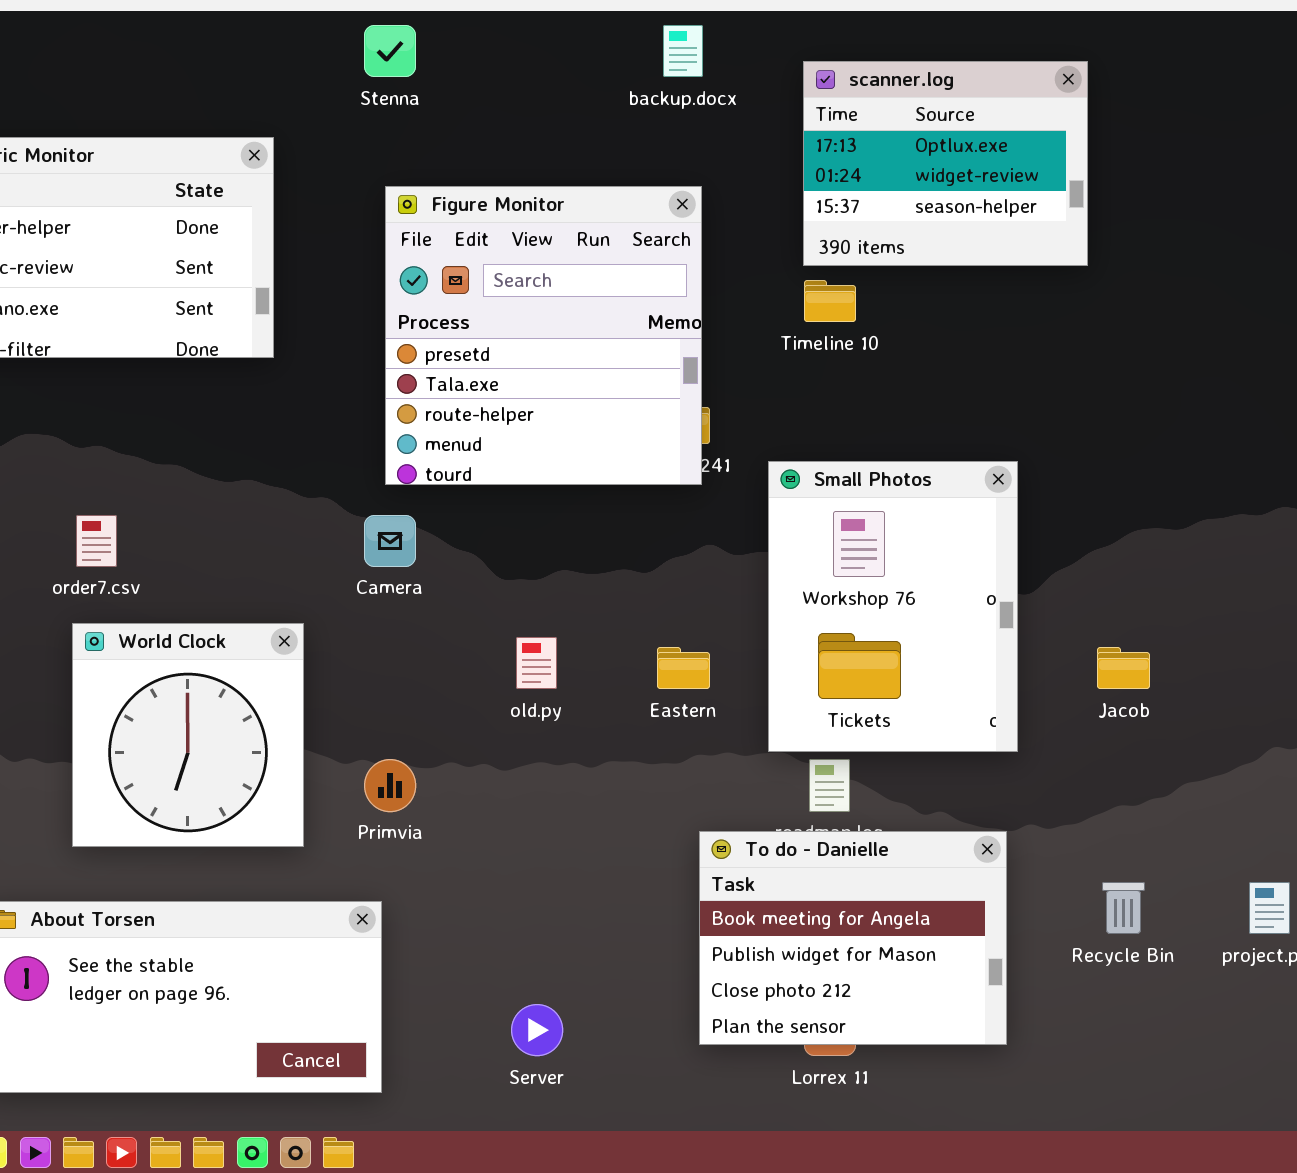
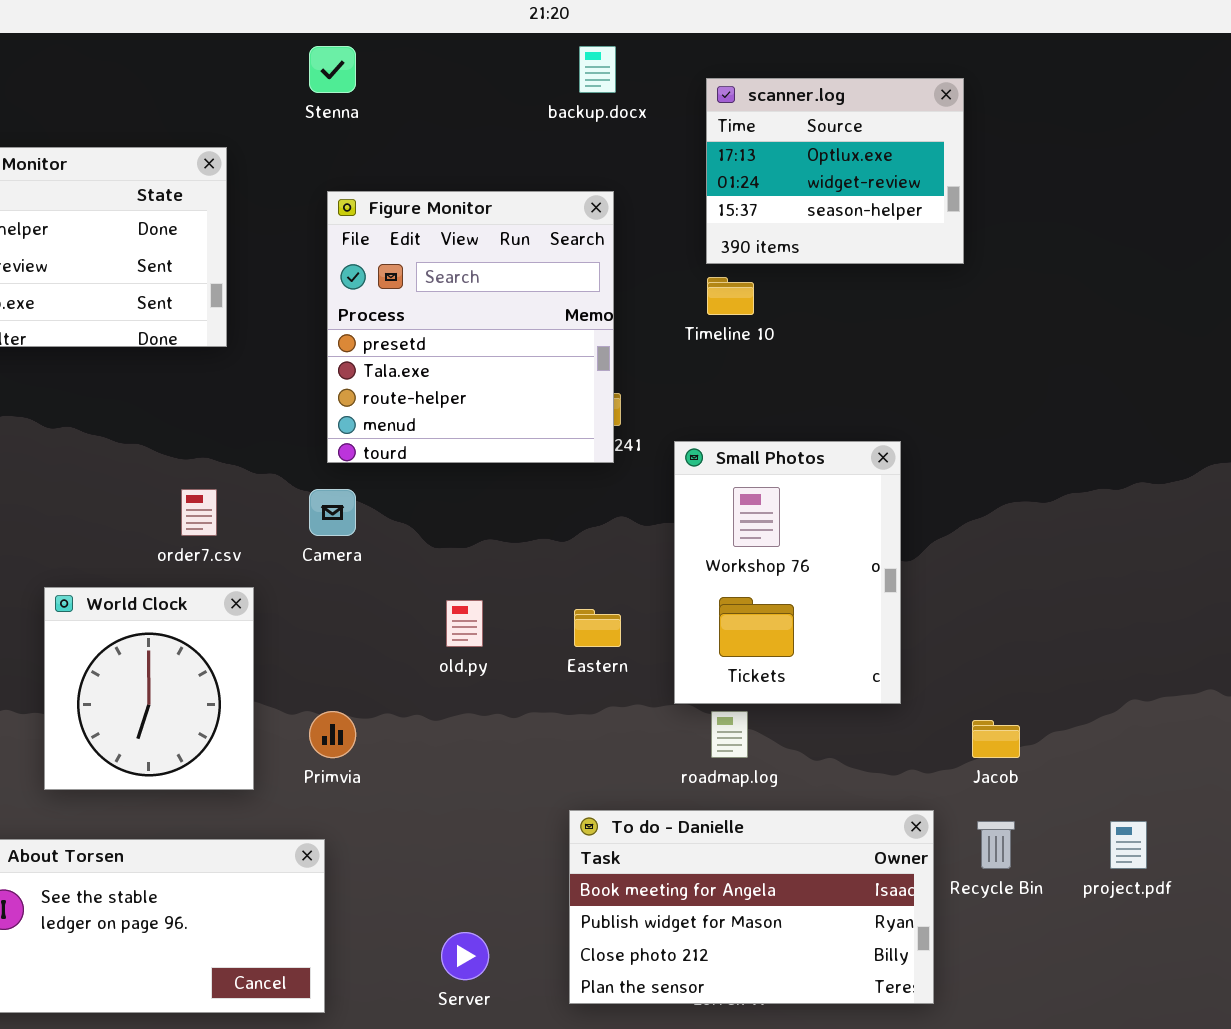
order7.csv: [76,515,117,567] -> [181,489,217,536], moved
Jacob: [1097,647,1150,689] -> [972,720,1020,758], moved
To do - Danielle: [699,831,1007,1045] -> [569,810,934,1004], moved, resized

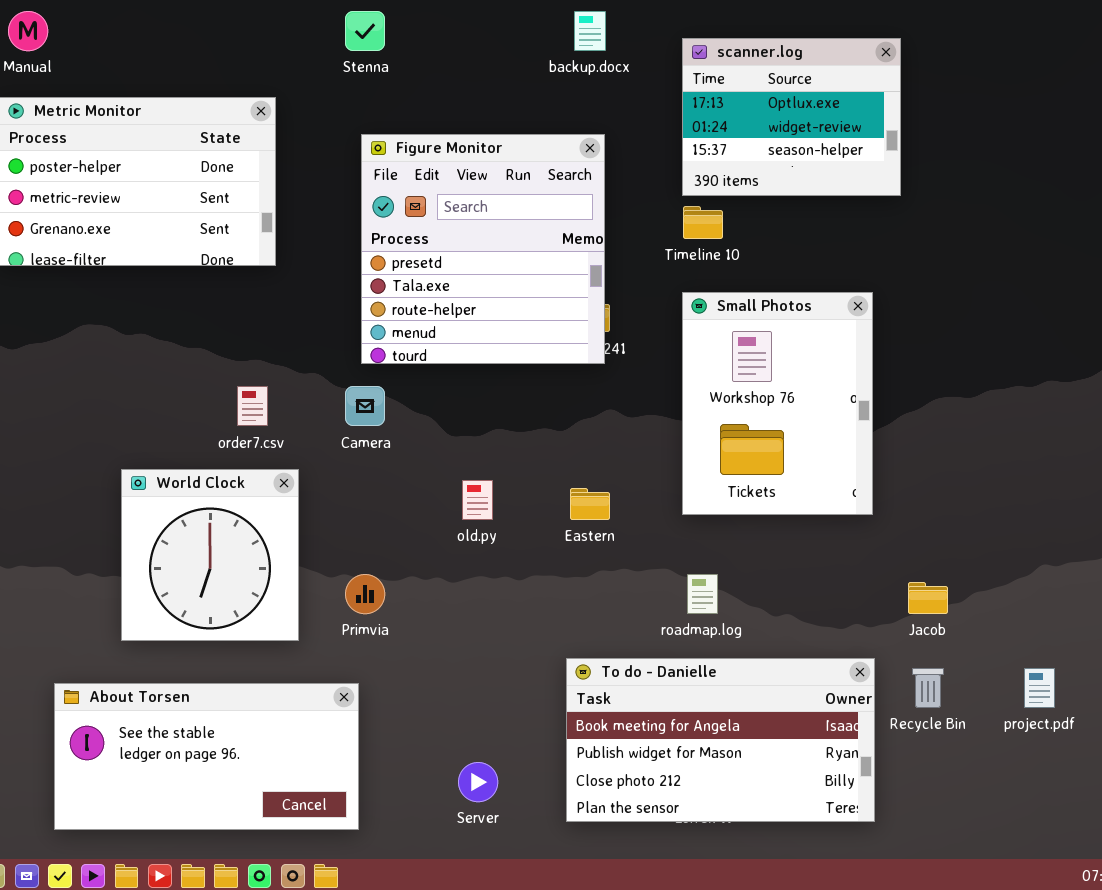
Small Photos: [674,441,901,704] -> [682,292,873,515], moved

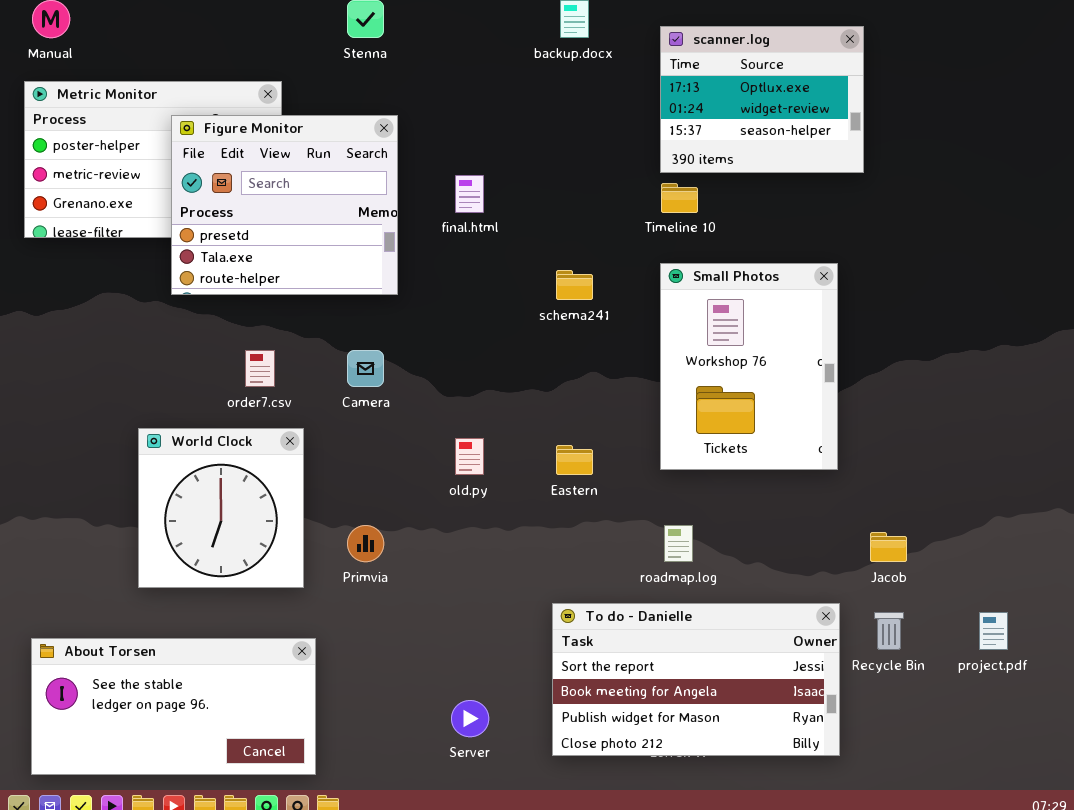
Figure Monitor: [361,134,605,364] -> [171,115,398,295], moved, resized
To do - Danielle: [566,658,875,822] -> [552,603,840,756], scrolled up 1 row
About Torsen: [54,683,359,830] -> [31,638,316,775], moved

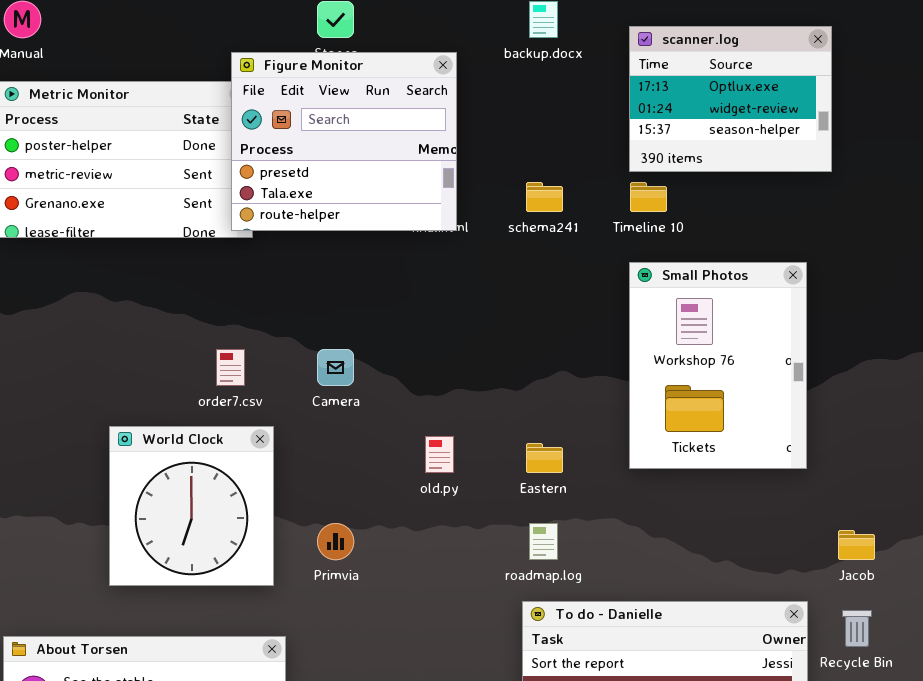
Figure Monitor: [171,115,398,295] -> [231,52,457,231], moved
schema241: [556,270,593,300] -> [526,182,563,212], moved
roadmap.log: [664,525,693,562] -> [529,523,558,560], moved

